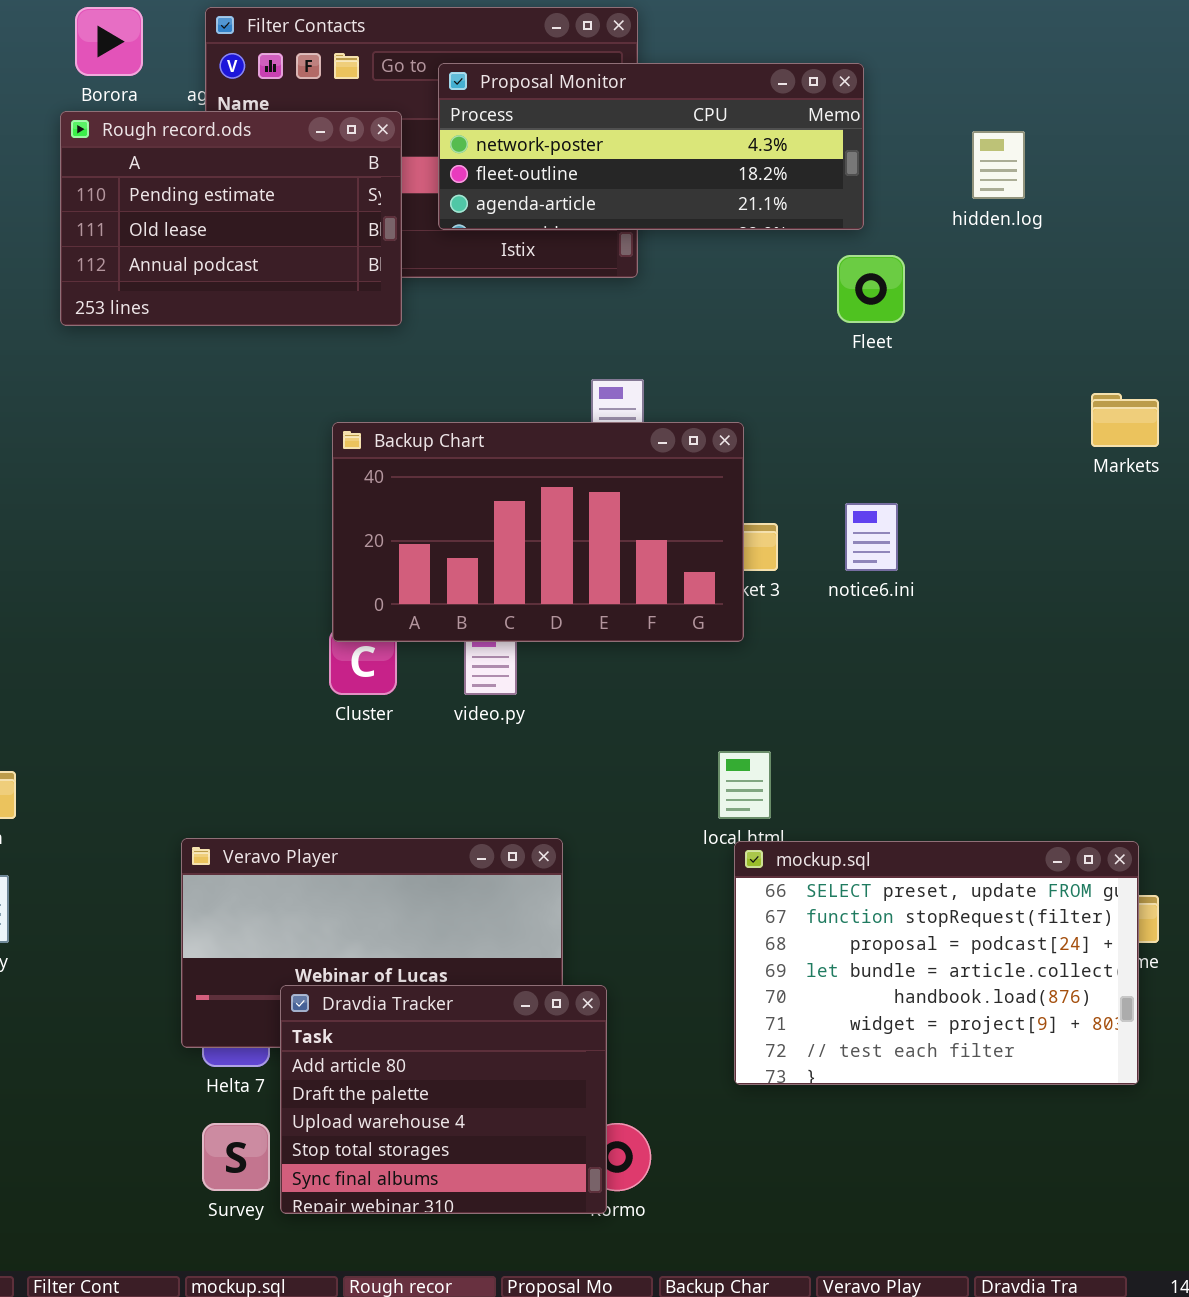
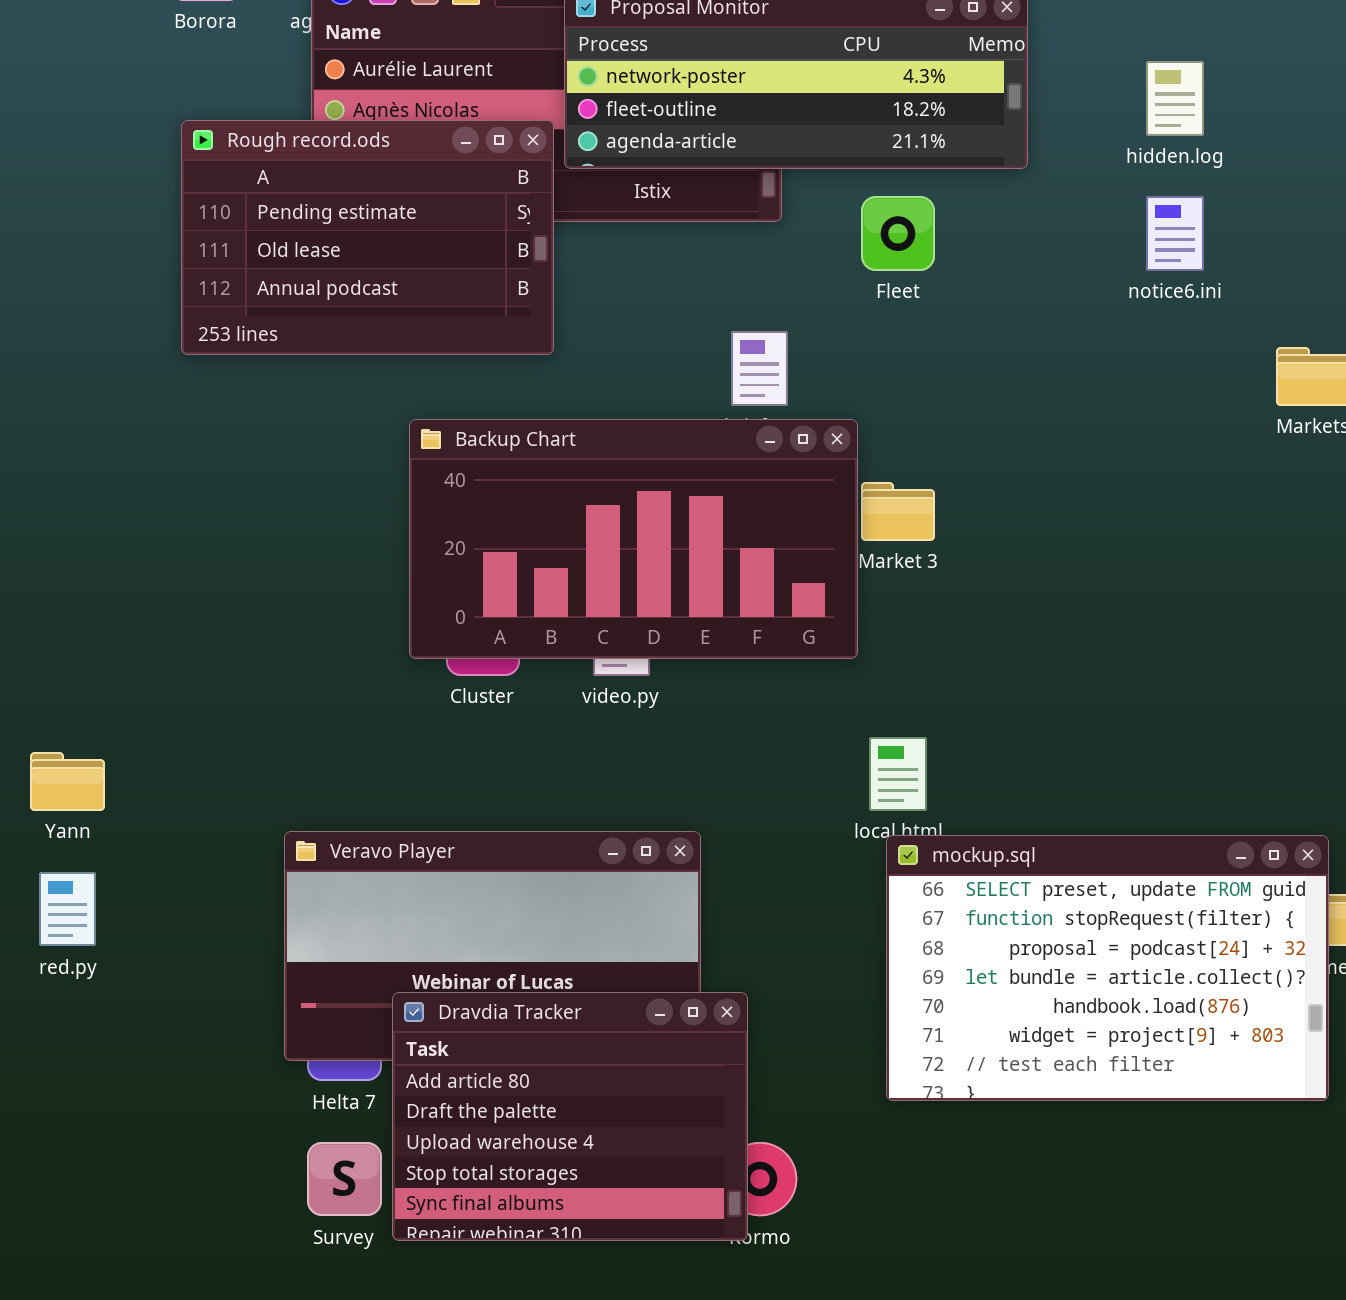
Rough record.ods: [60,111,402,326] -> [181,120,554,355], moved
Fleet: [837,255,905,323] -> [861,196,935,271], moved
Backup Chart: [332,422,744,642] -> [409,419,858,659], moved
notice6.ini: [845,503,898,571] -> [1146,196,1204,271], moved

